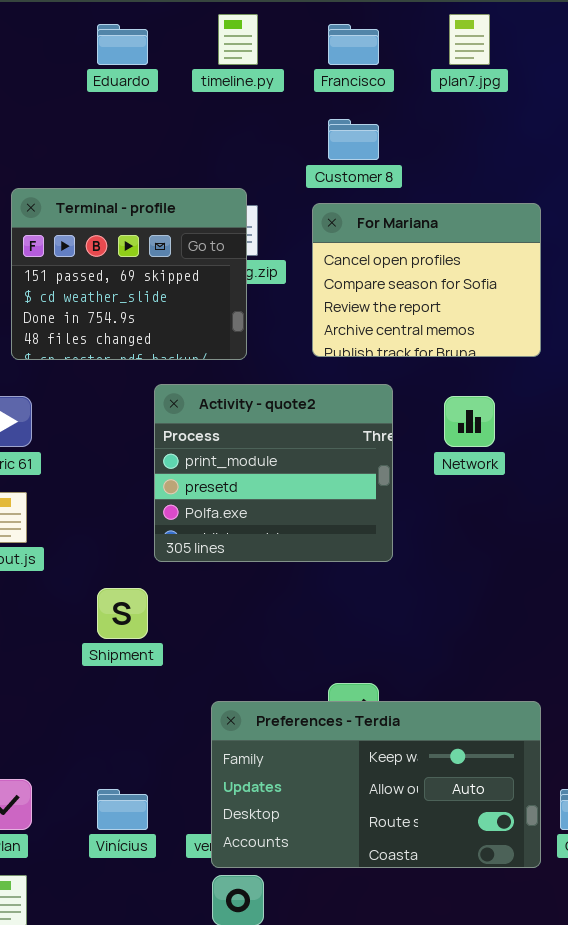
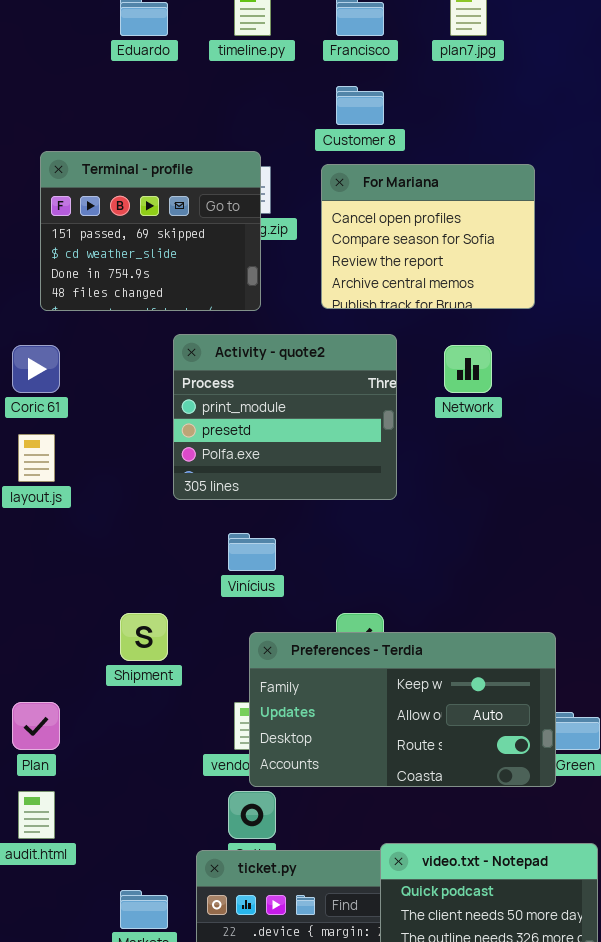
Shipment: [97,588,148,639] -> [120,613,168,661], moved
Preferences - Terdia: [211,701,541,868] -> [249,632,556,787], moved
Vinícius: [97,789,148,830] -> [228,533,276,571], moved

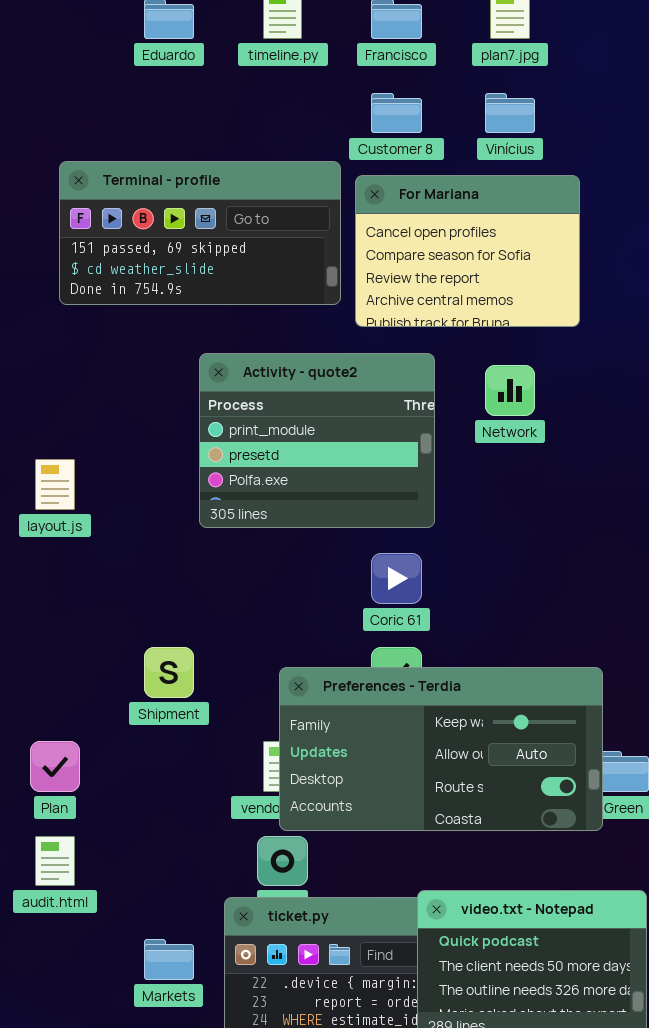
Terminal - profile: [40,151,261,311] -> [59,161,341,305], resized
Coric 61: [12,345,60,393] -> [371,553,422,604], moved
Vinícius: [228,533,276,571] -> [485,93,535,133], moved

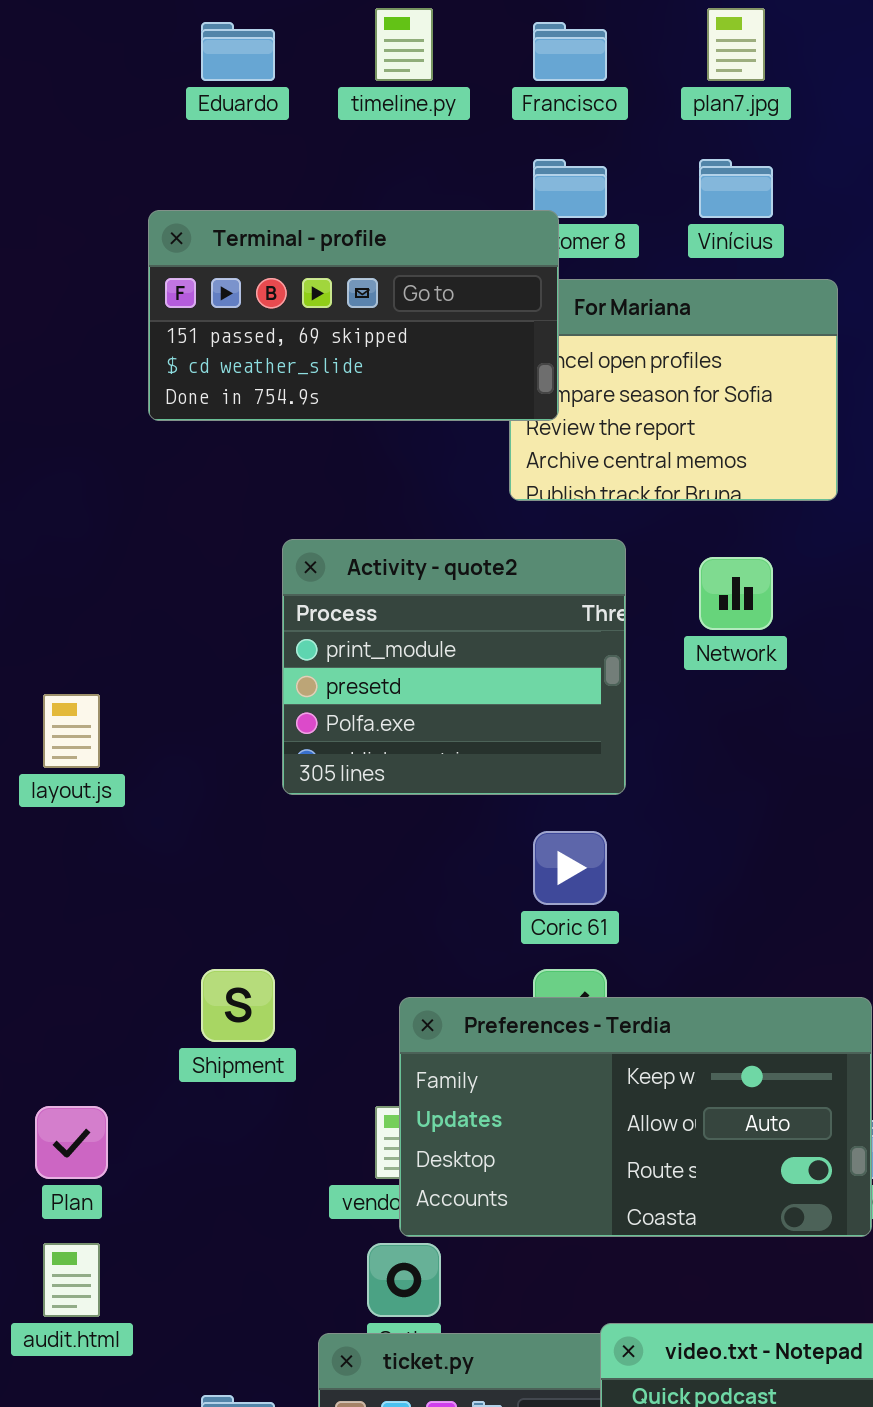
Terminal - profile: [59,161,341,305] -> [148,210,559,421], moved

